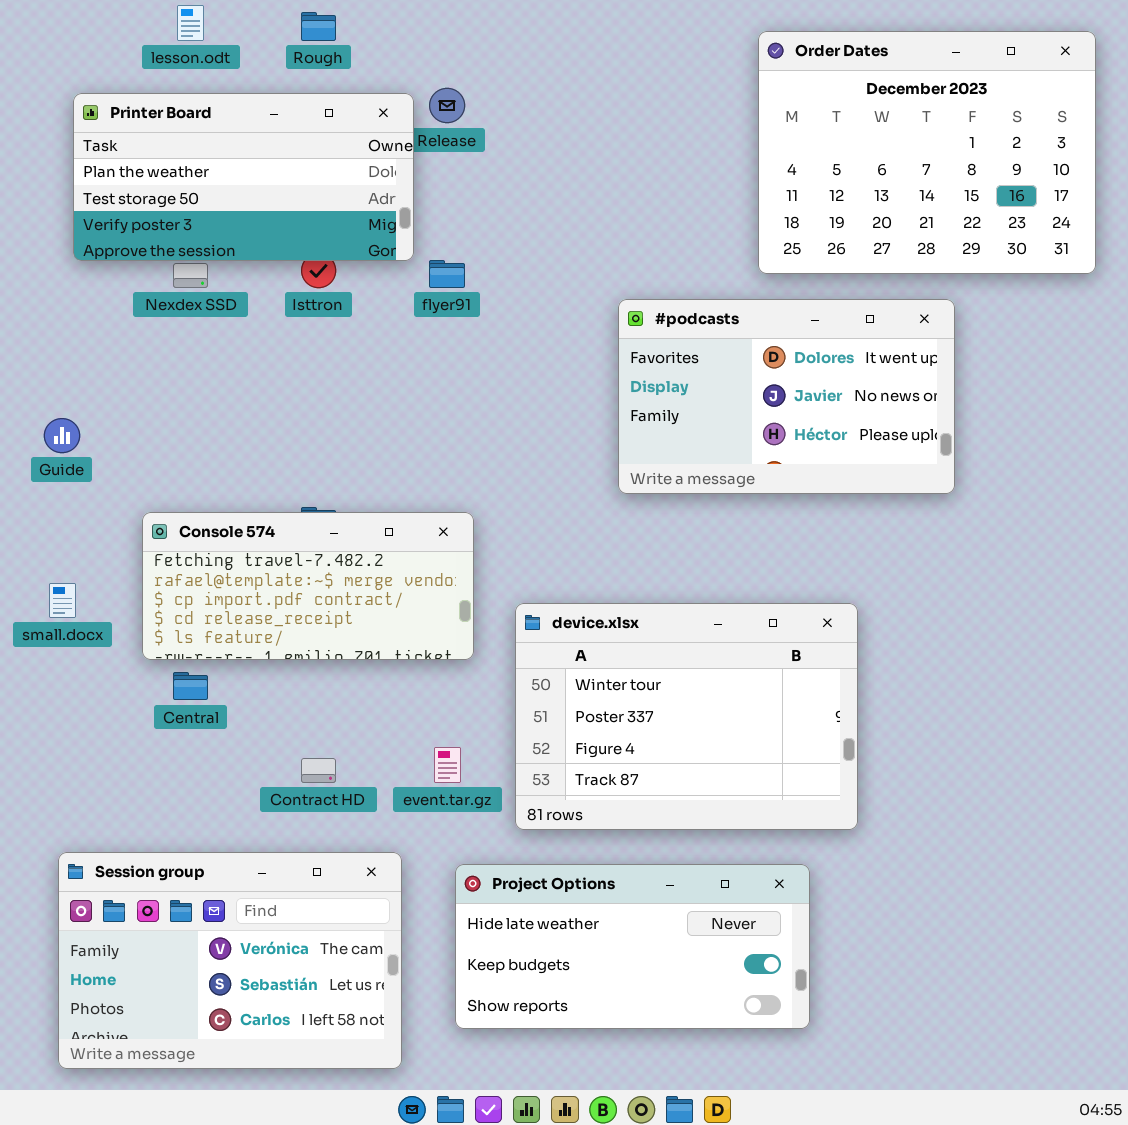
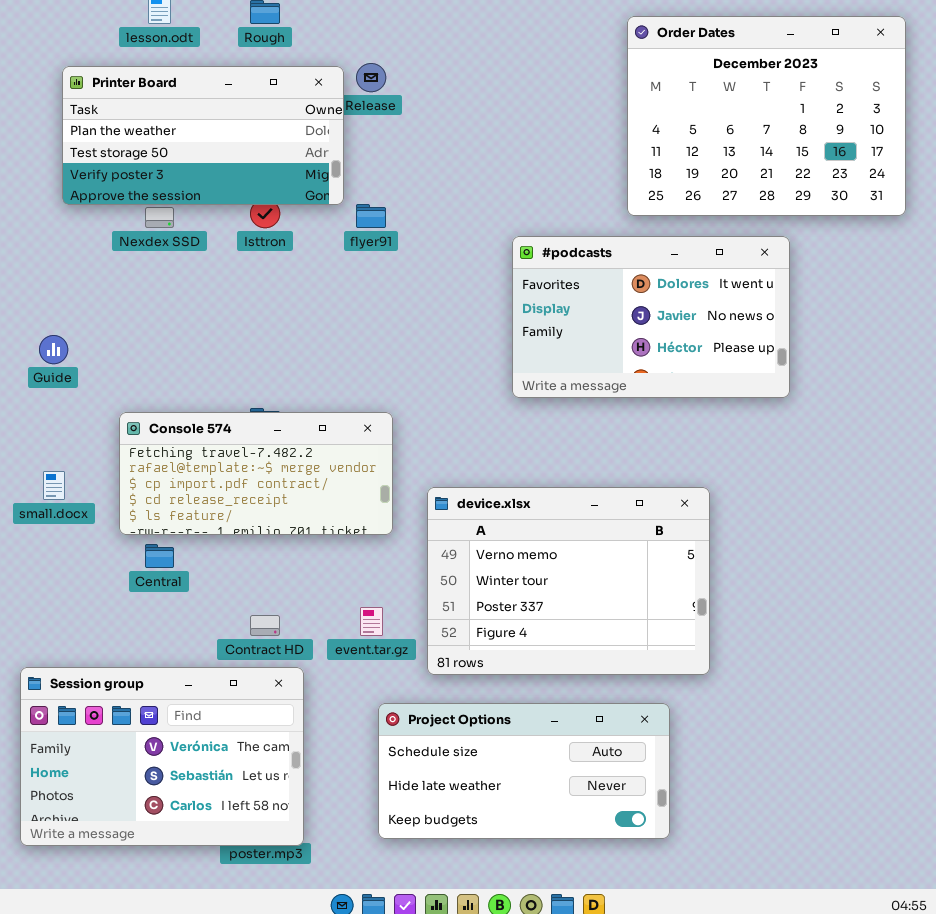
device.xlsx: [515,603,858,830] -> [427,487,710,675], scrolled up 1 row
Session group: [58,852,402,1069] -> [20,667,304,846], moved
Project Options: [455,864,810,1029] -> [378,703,670,839], scrolled up 1 row

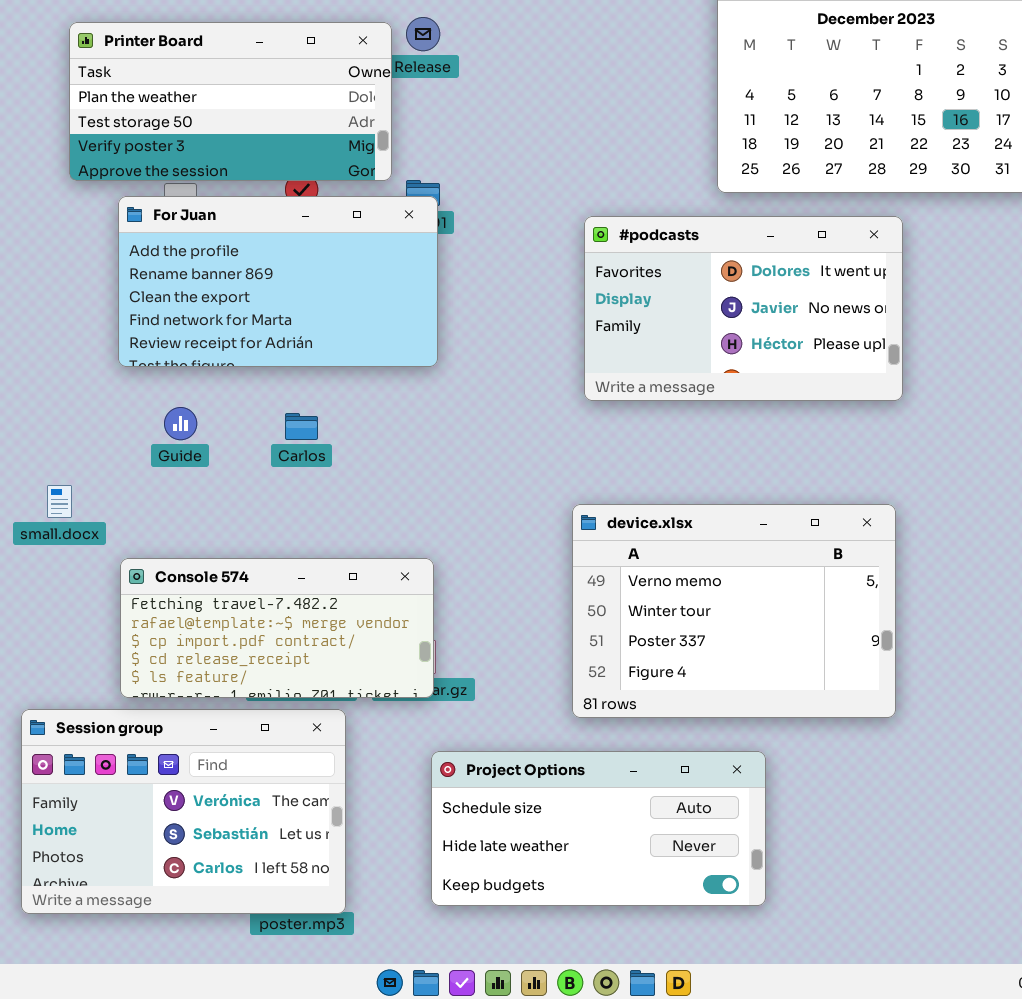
For Juan: none -> [118,196,438,367], opened
Guide: [39,335,68,364] -> [164,407,197,440], moved
Console 574: [119,412,393,535] -> [120,558,434,698], moved
device.xlsx: [427,487,710,675] -> [572,504,896,718], moved

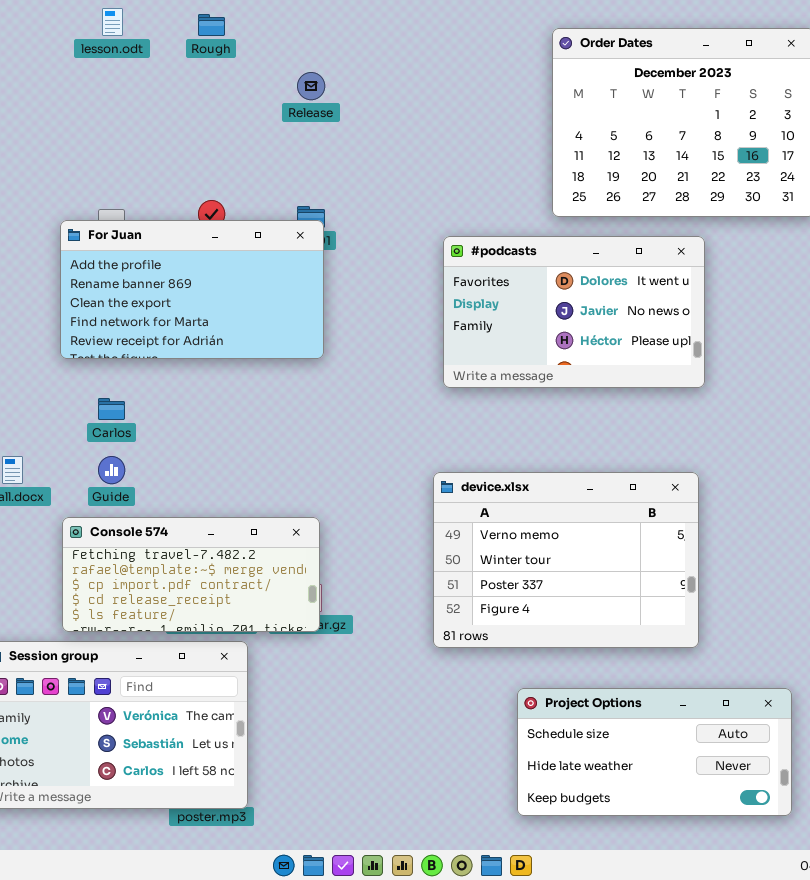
Printer Board: [69,22,392,181] -> none, closed
Guide: [164,407,197,440] -> [98,456,125,484], moved
Carlos: [285,413,318,440] -> [98,398,125,420], moved
Project Options: [431,751,766,906] -> [517,688,792,816], moved

